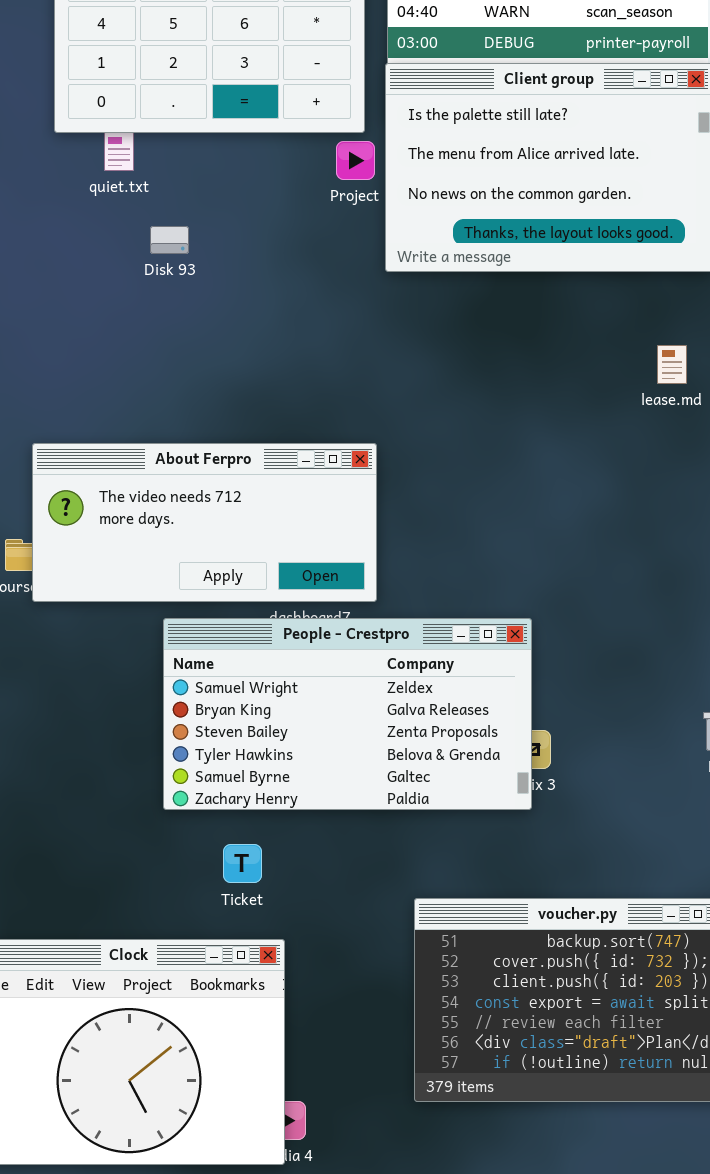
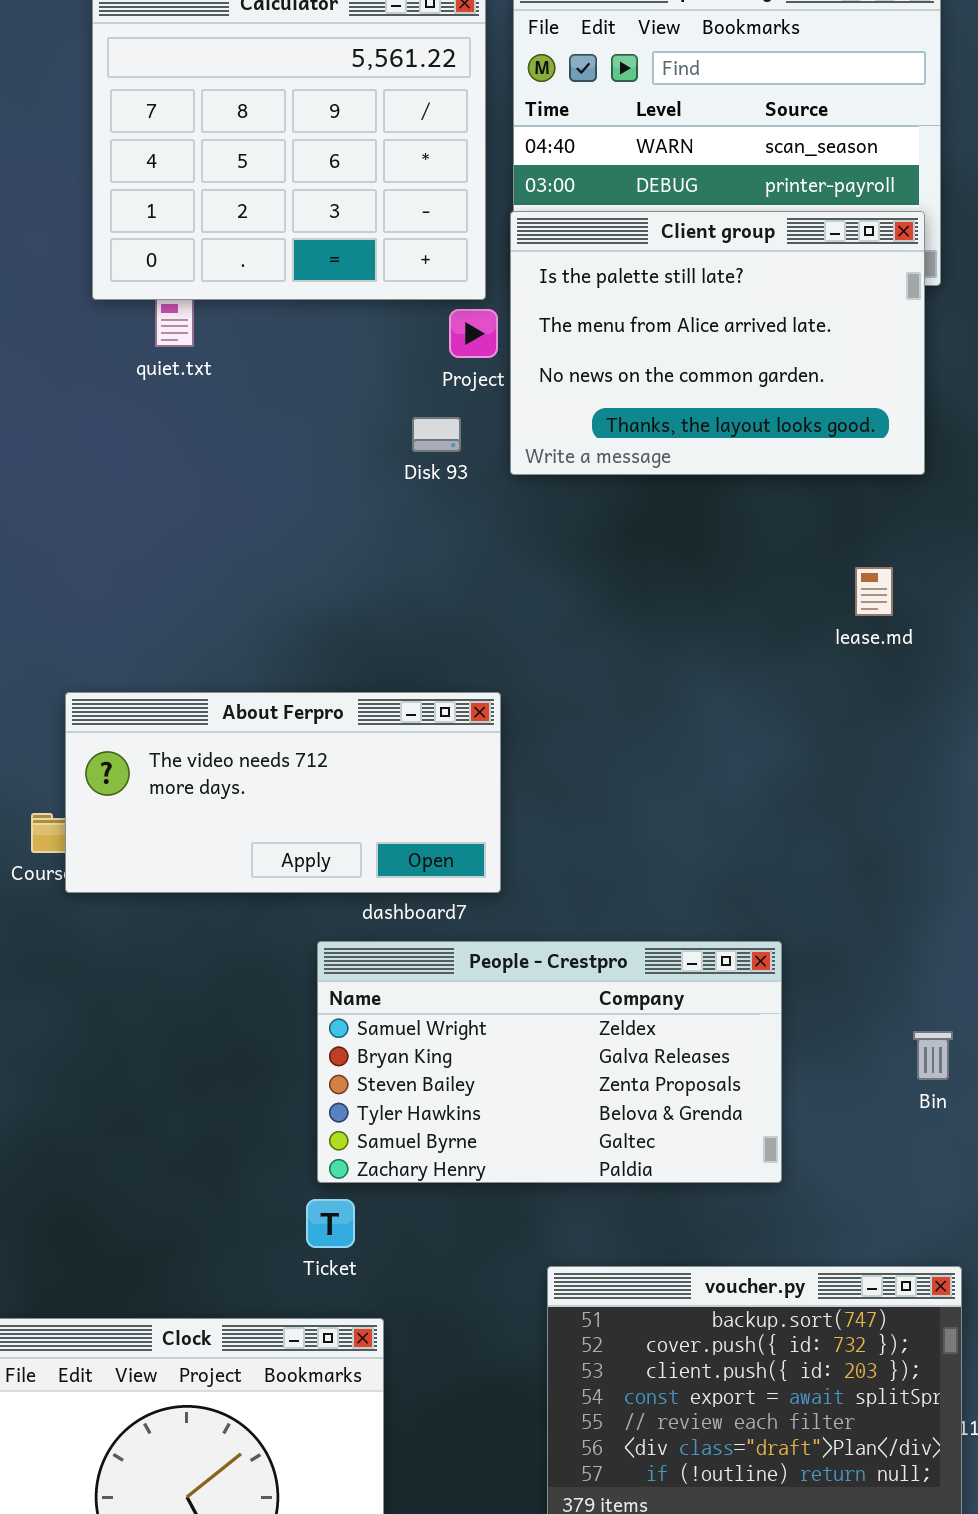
Disk 93: [150,226,189,254] -> [412,417,461,452], moved
People - Crestpro: [163,618,532,810] -> [317,941,782,1183], moved

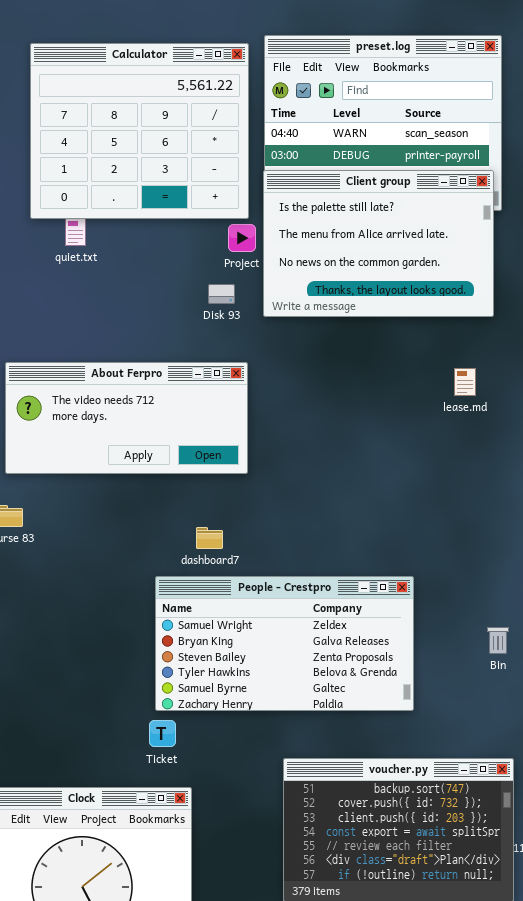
About Ferpro: [65,692,501,893] -> [5,362,248,474], moved

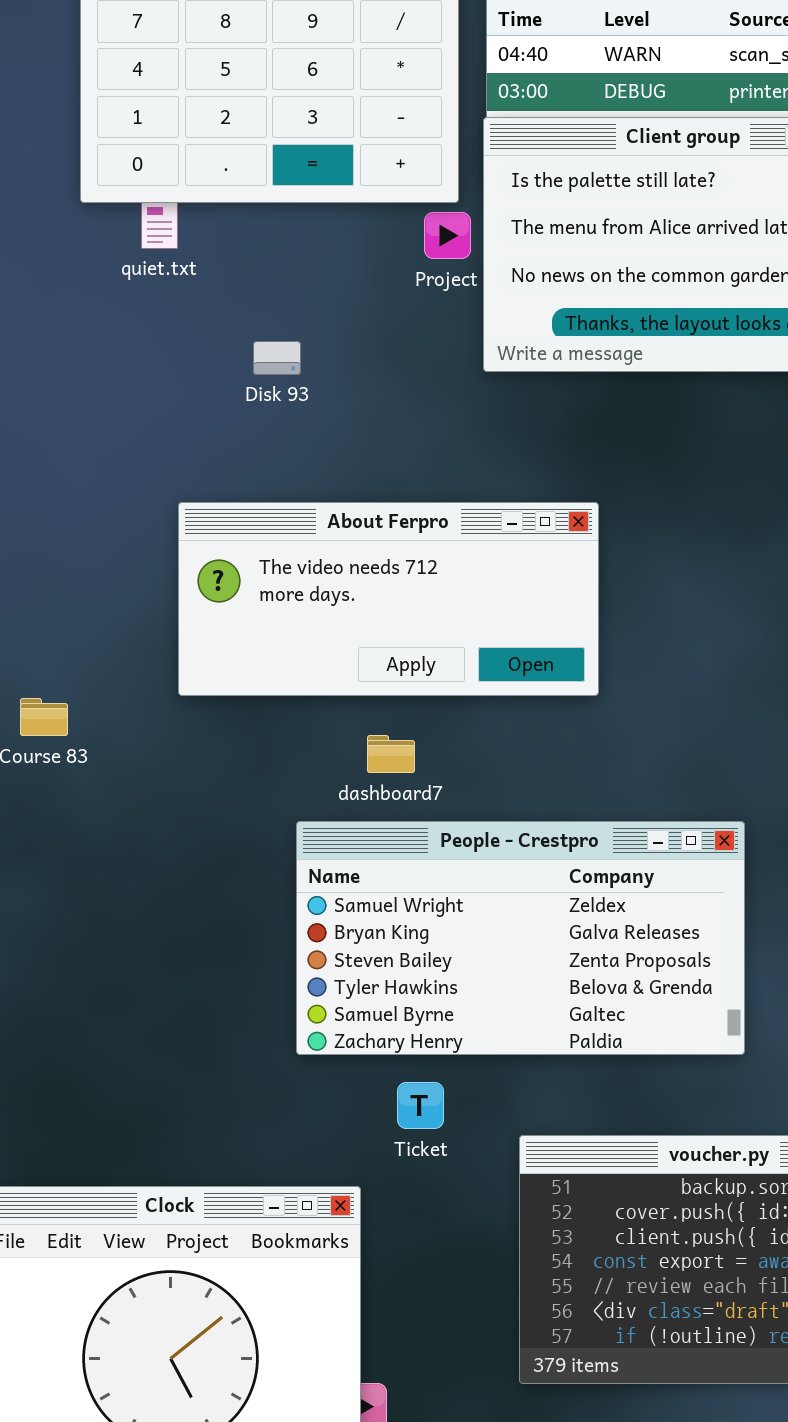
Disk 93: [208,284,235,304] -> [253,341,301,375], moved
About Ferpro: [5,362,248,474] -> [178,502,599,696], moved
Ticket: [149,720,176,747] -> [397,1082,444,1129], moved

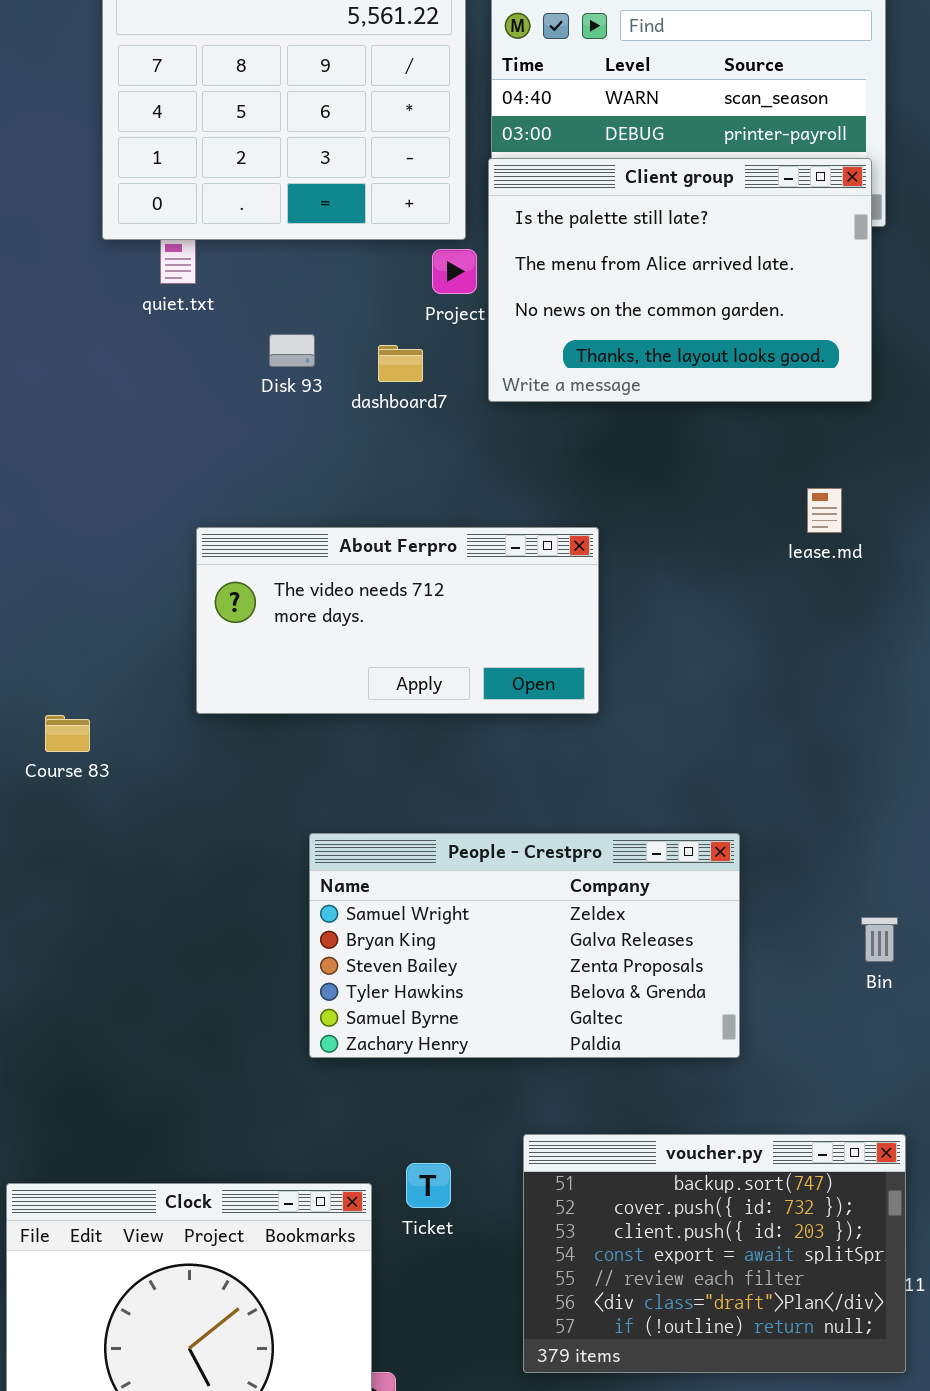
Disk 93: [253,341,301,375] -> [269,334,315,367], moved
dashboard7: [367,735,415,773] -> [378,345,423,382], moved
Ticket: [397,1082,444,1129] -> [406,1163,451,1208], moved

